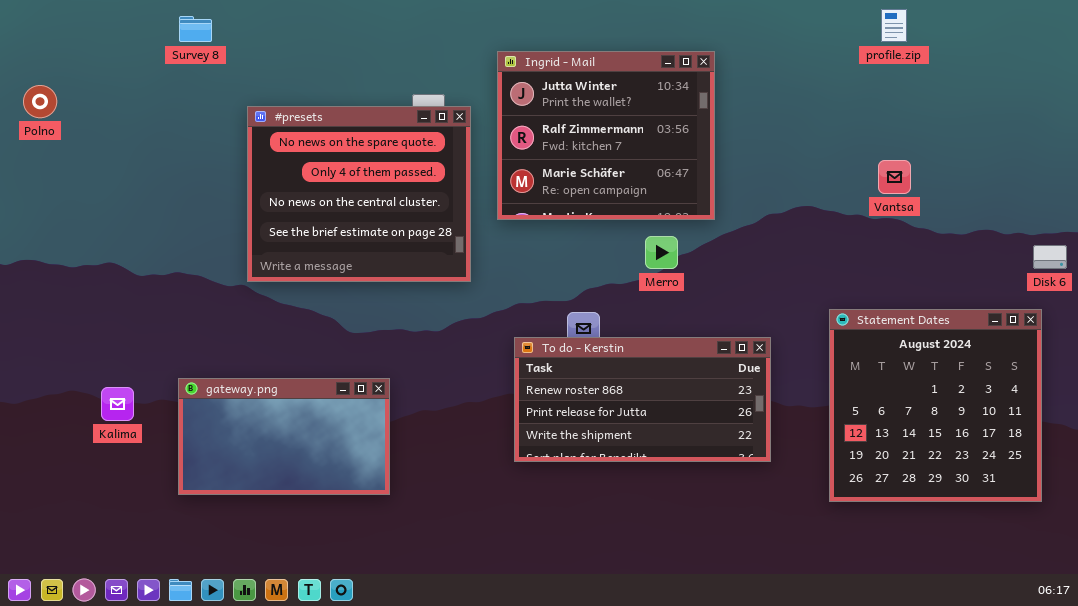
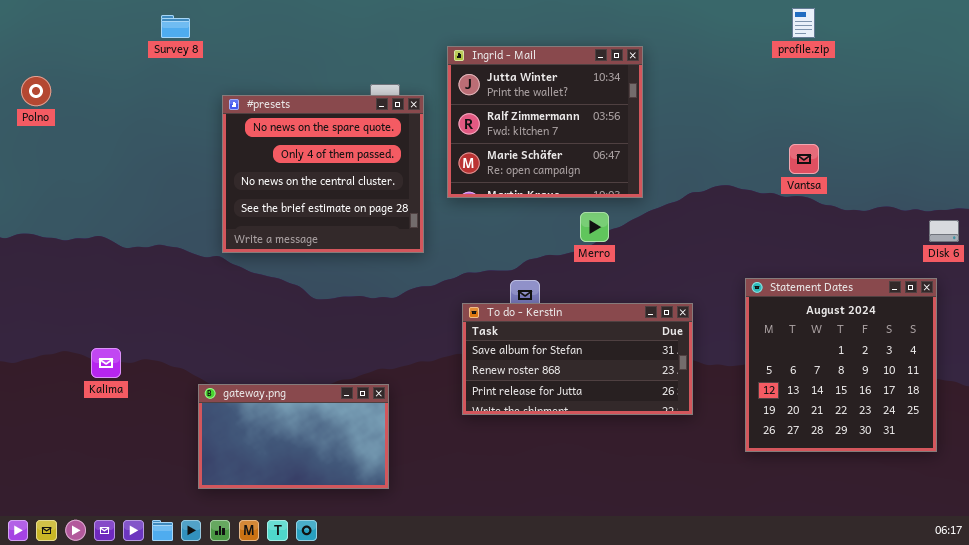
To do - Kerstin: [514,337,771,462] -> [462,303,693,415], scrolled up 1 row
gateway.png: [178,378,390,495] -> [198,384,389,489], moved

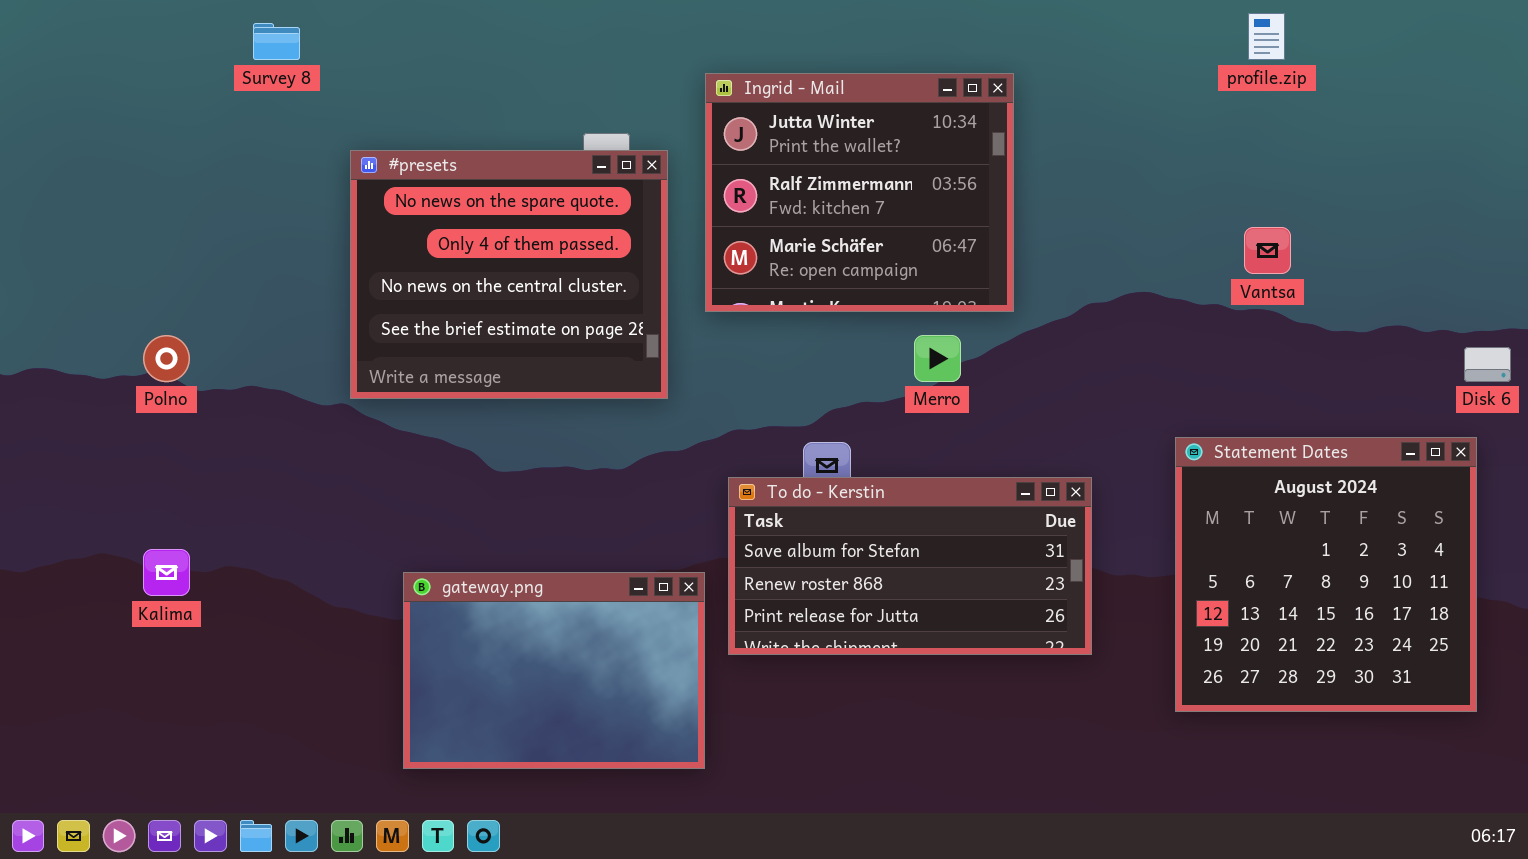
Polno: [21,76,51,106] -> [143,335,190,382], moved
gateway.png: [198,384,389,489] -> [403,572,705,769], moved, resized

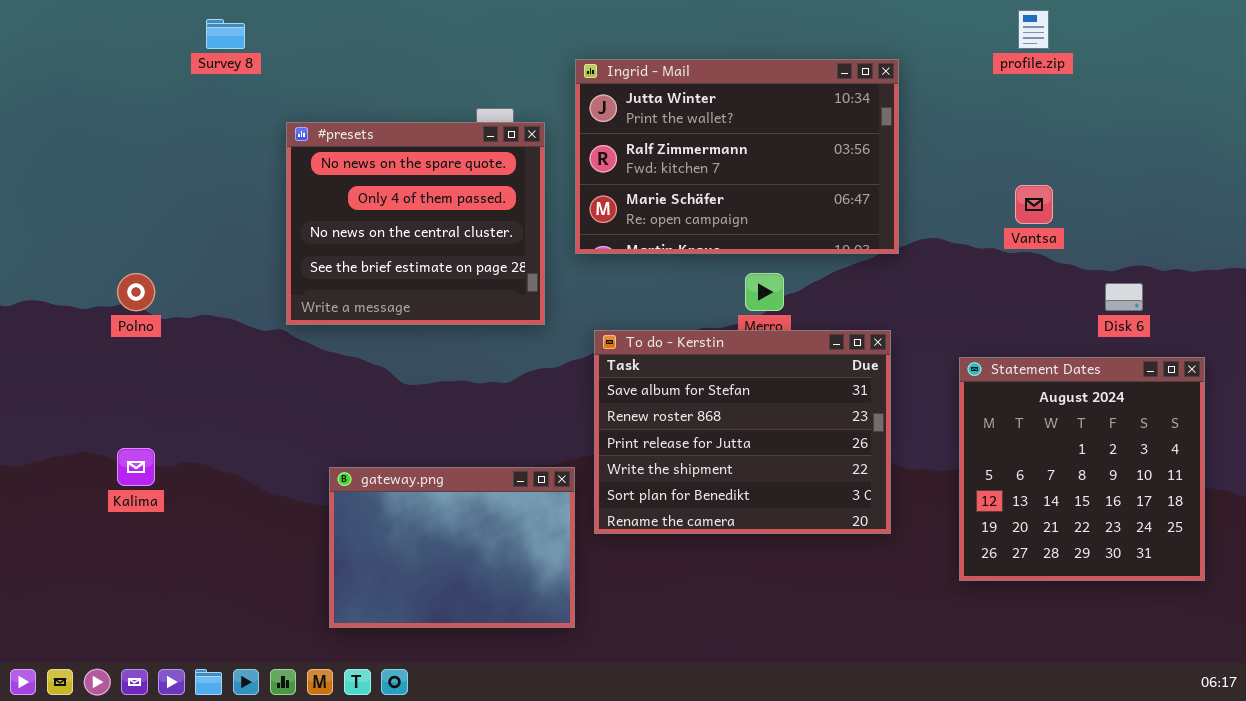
Ingrid - Mail: [705,73,1014,312] -> [575,59,899,254], resized
Disk 6: [1464,347,1511,382] -> [1105,283,1143,311], moved
To do - Kerstin: [728,477,1092,655] -> [594,330,891,534], resized

